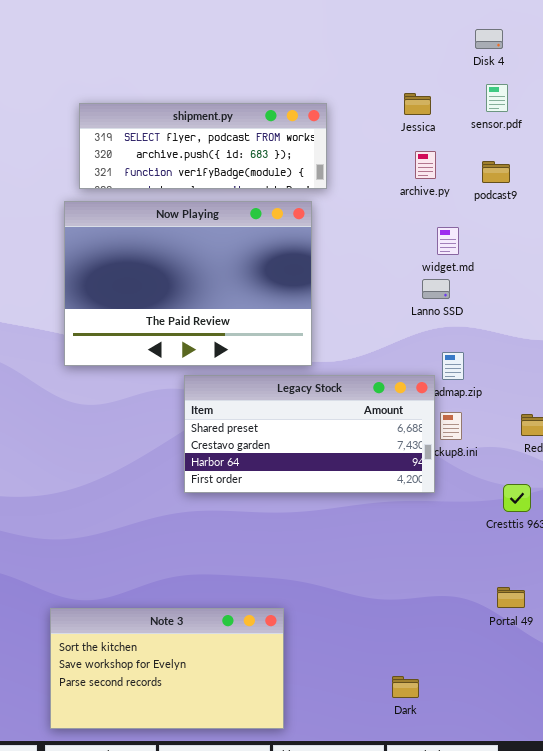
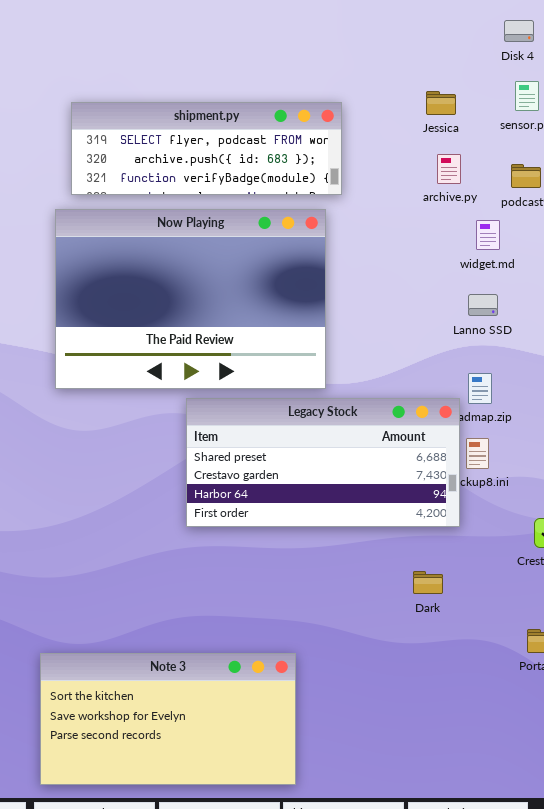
widget.md: [437,227,459,255] -> [476,220,500,250], moved
Lanno SSD: [422,279,450,299] -> [468,294,498,316], moved
Dark: [392,676,419,698] -> [413,571,443,594], moved

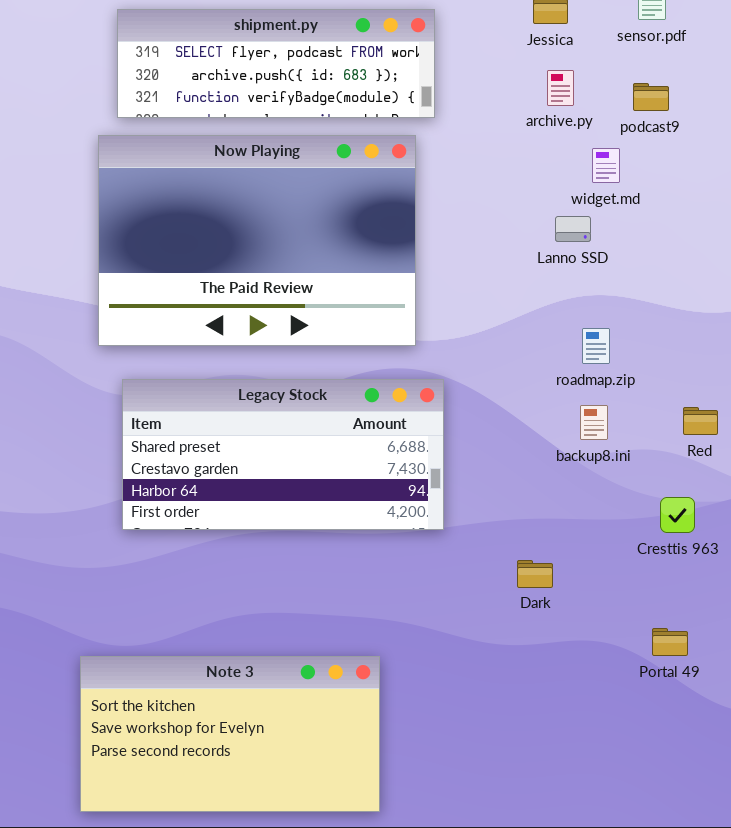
Lanno SSD: [468,294,498,316] -> [555,216,591,242], moved
Legacy Stock: [186,398,460,527] -> [122,379,444,530], moved

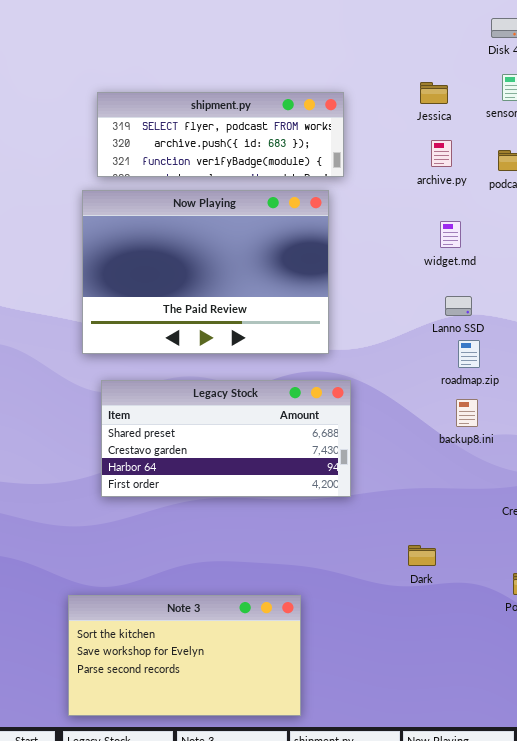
widget.md: [592,148,620,183] -> [440,221,461,248], moved
Lanno SSD: [555,216,591,242] -> [445,296,472,316], moved
Dark: [517,560,553,588] -> [408,545,436,566], moved

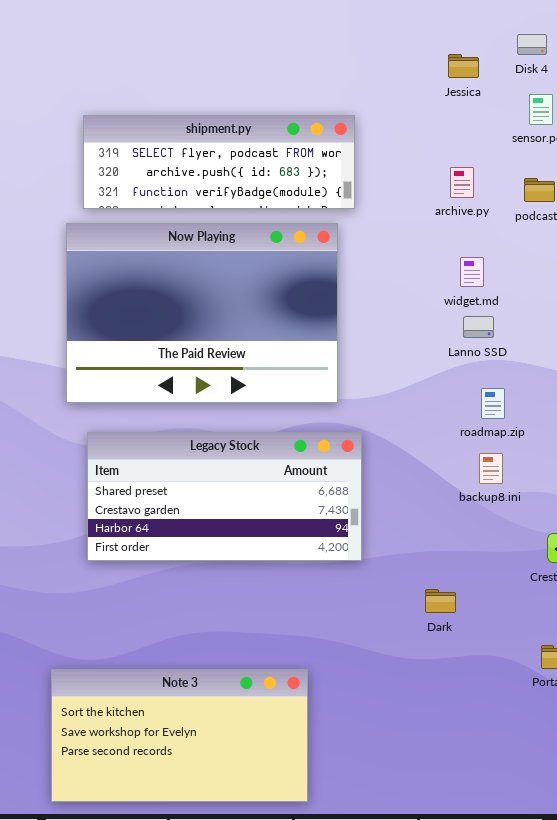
Jessica: [420,82,448,104] -> [448,54,479,78], moved
Lanno SSD: [445,296,472,316] -> [463,316,494,338], moved
Dark: [408,545,436,566] -> [425,589,456,613], moved

